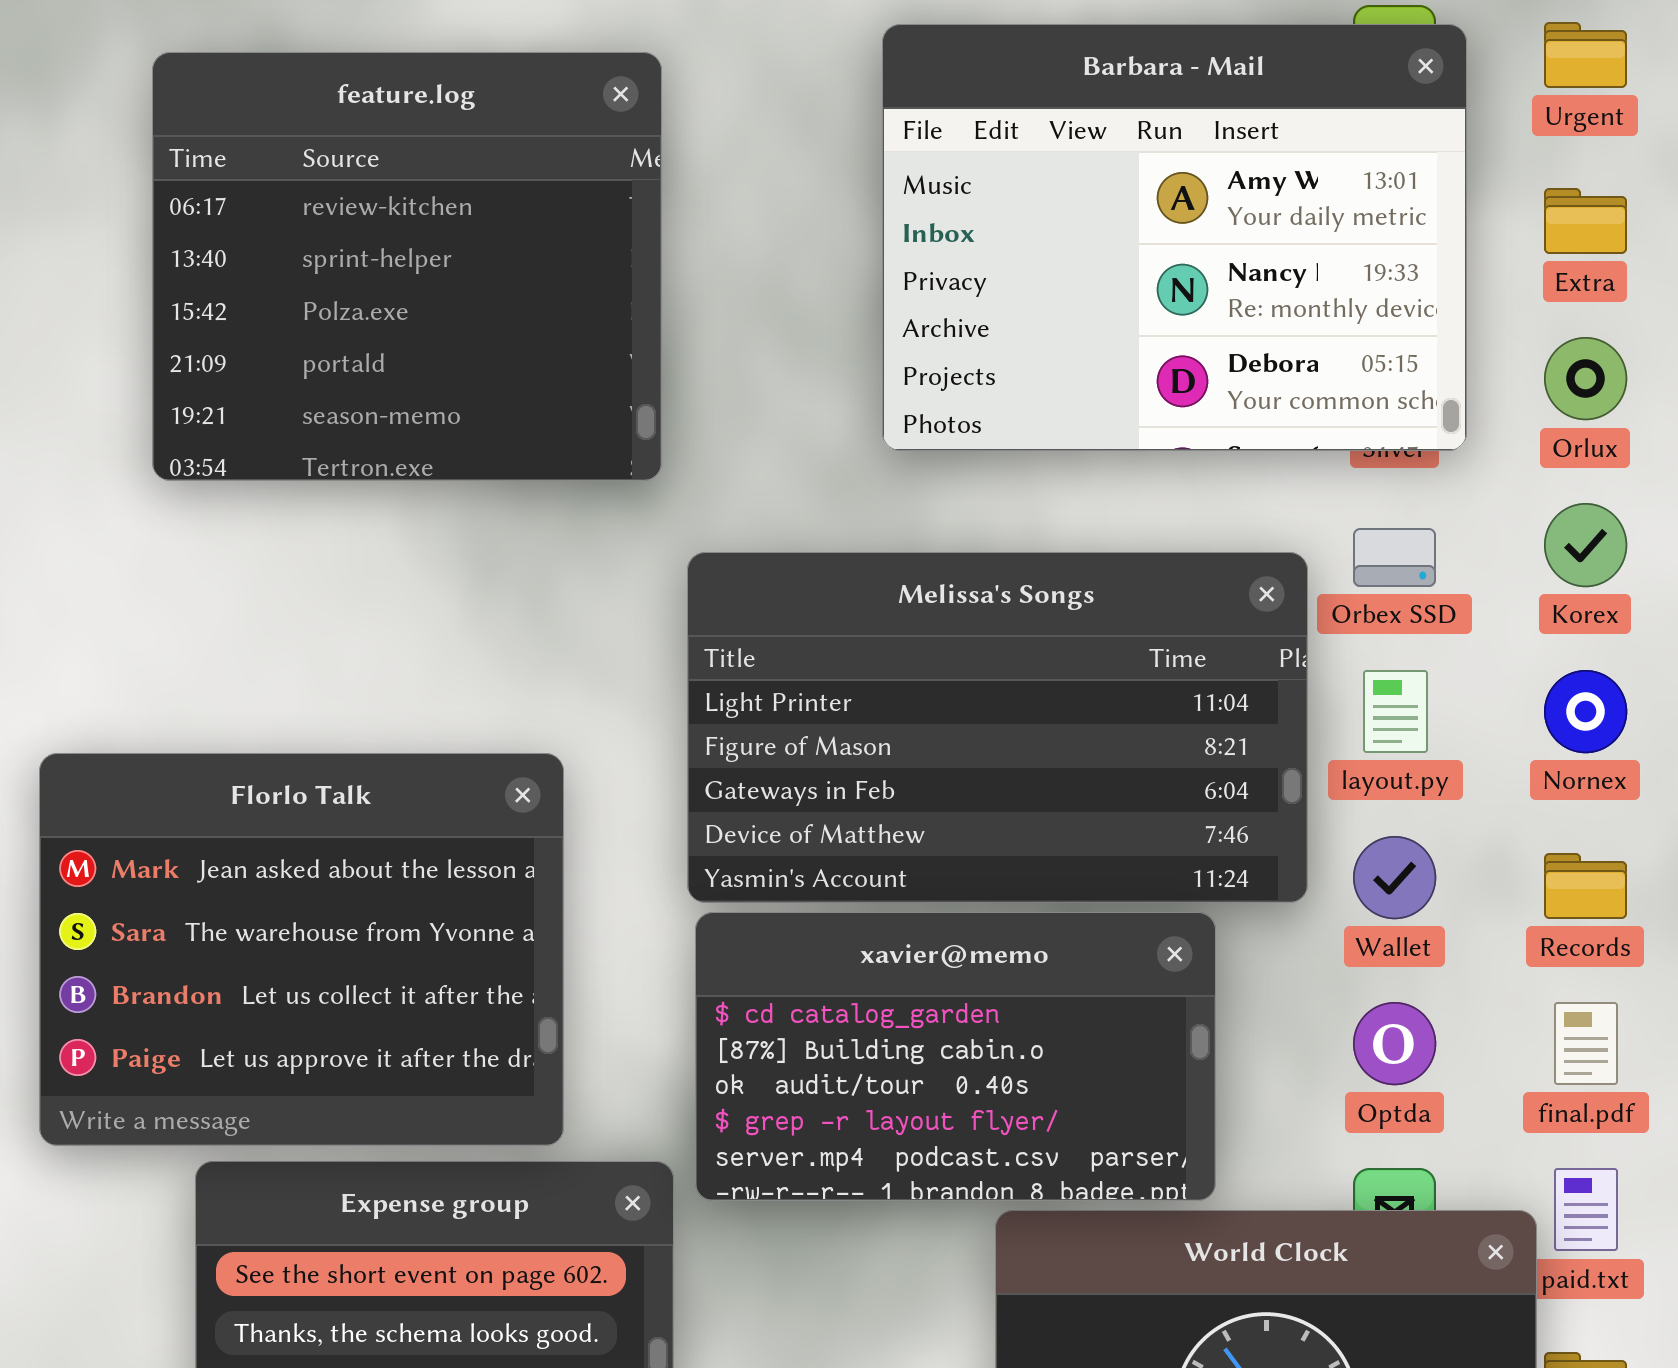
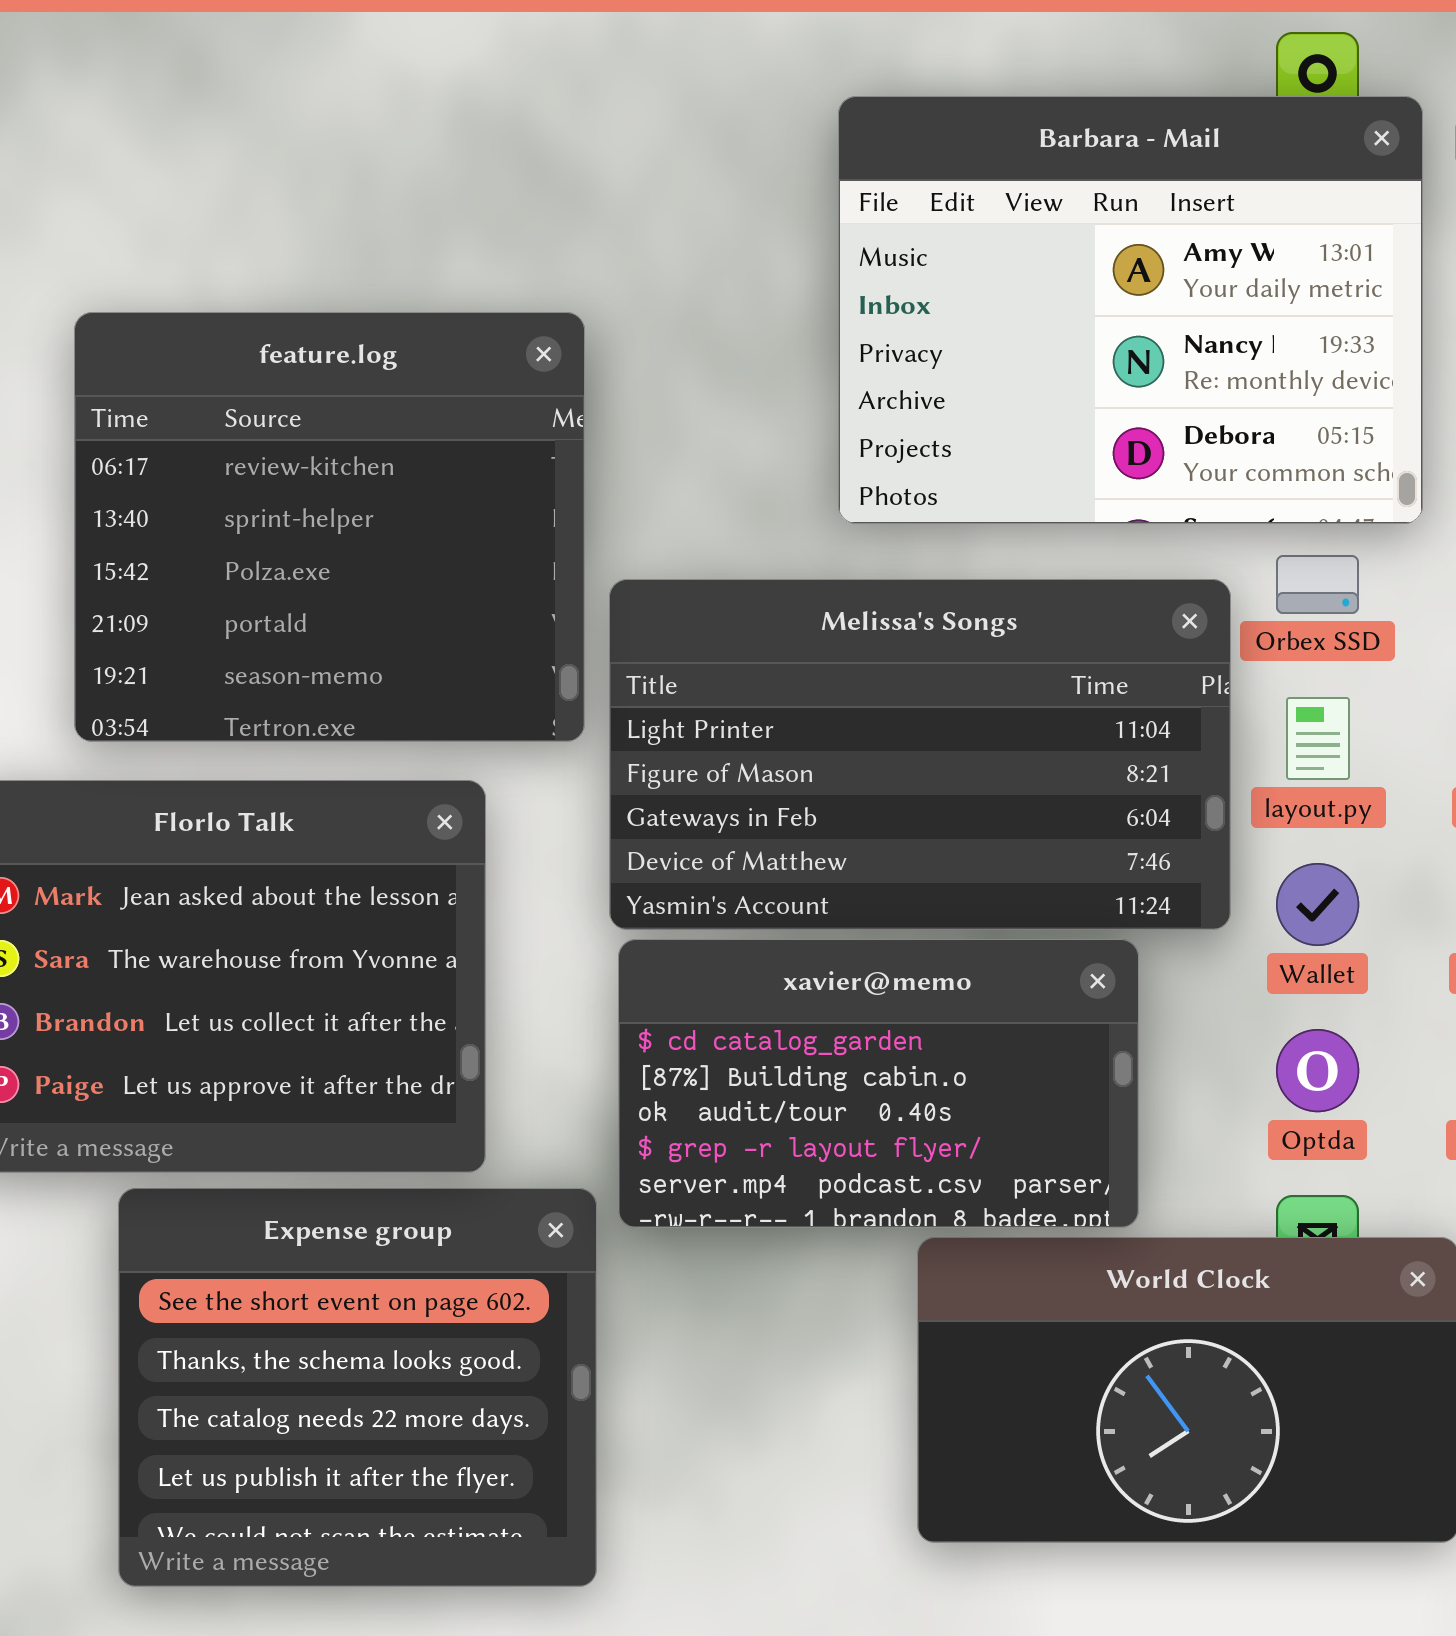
Barbara - Mail: [882,24,1467,451] -> [838,96,1423,524], moved
feature.log: [152,52,662,481] -> [74,312,585,742], moved

